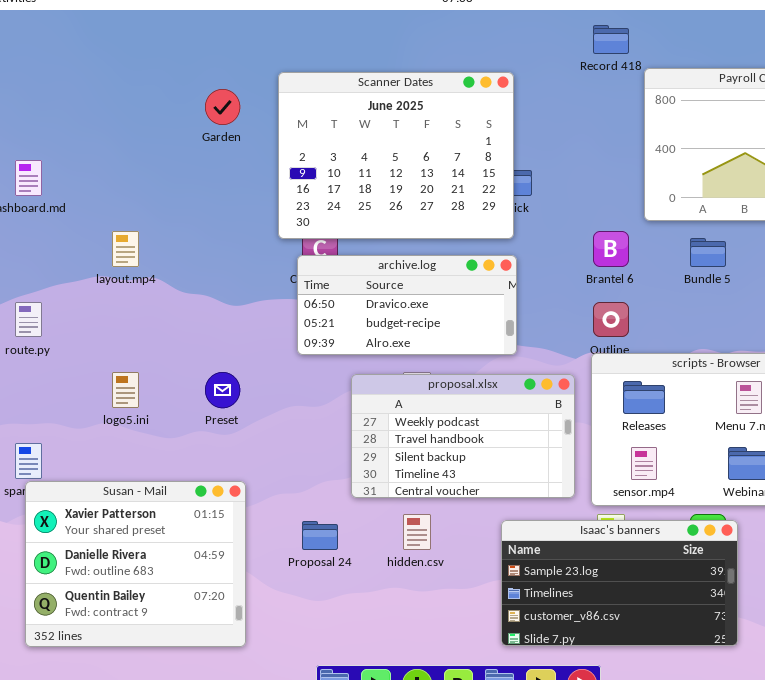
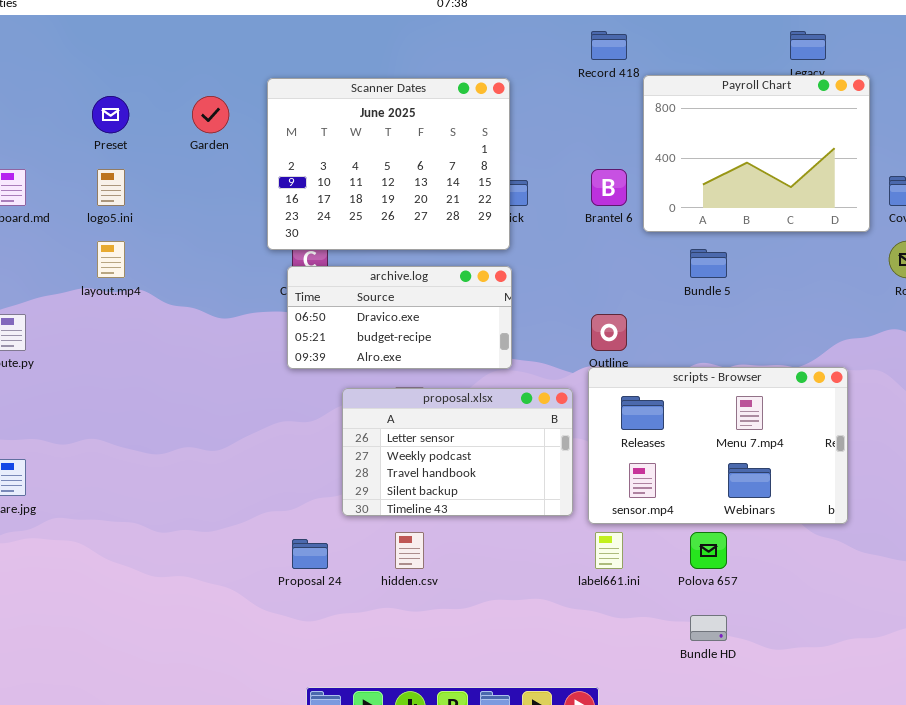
Brantel 6: [593,231,629,267] -> [591,169,627,206], moved
logo5.ini: [112,372,139,408] -> [97,169,125,206], moved
Preset: [205,372,240,408] -> [92,96,129,133], moved
proposal.xlsx: [351,374,575,498] -> [342,388,573,516], scrolled up 1 row
Susan - Mail: [25,481,246,647] -> none, closed
Isaac's banners: [501,520,738,646] -> none, closed

